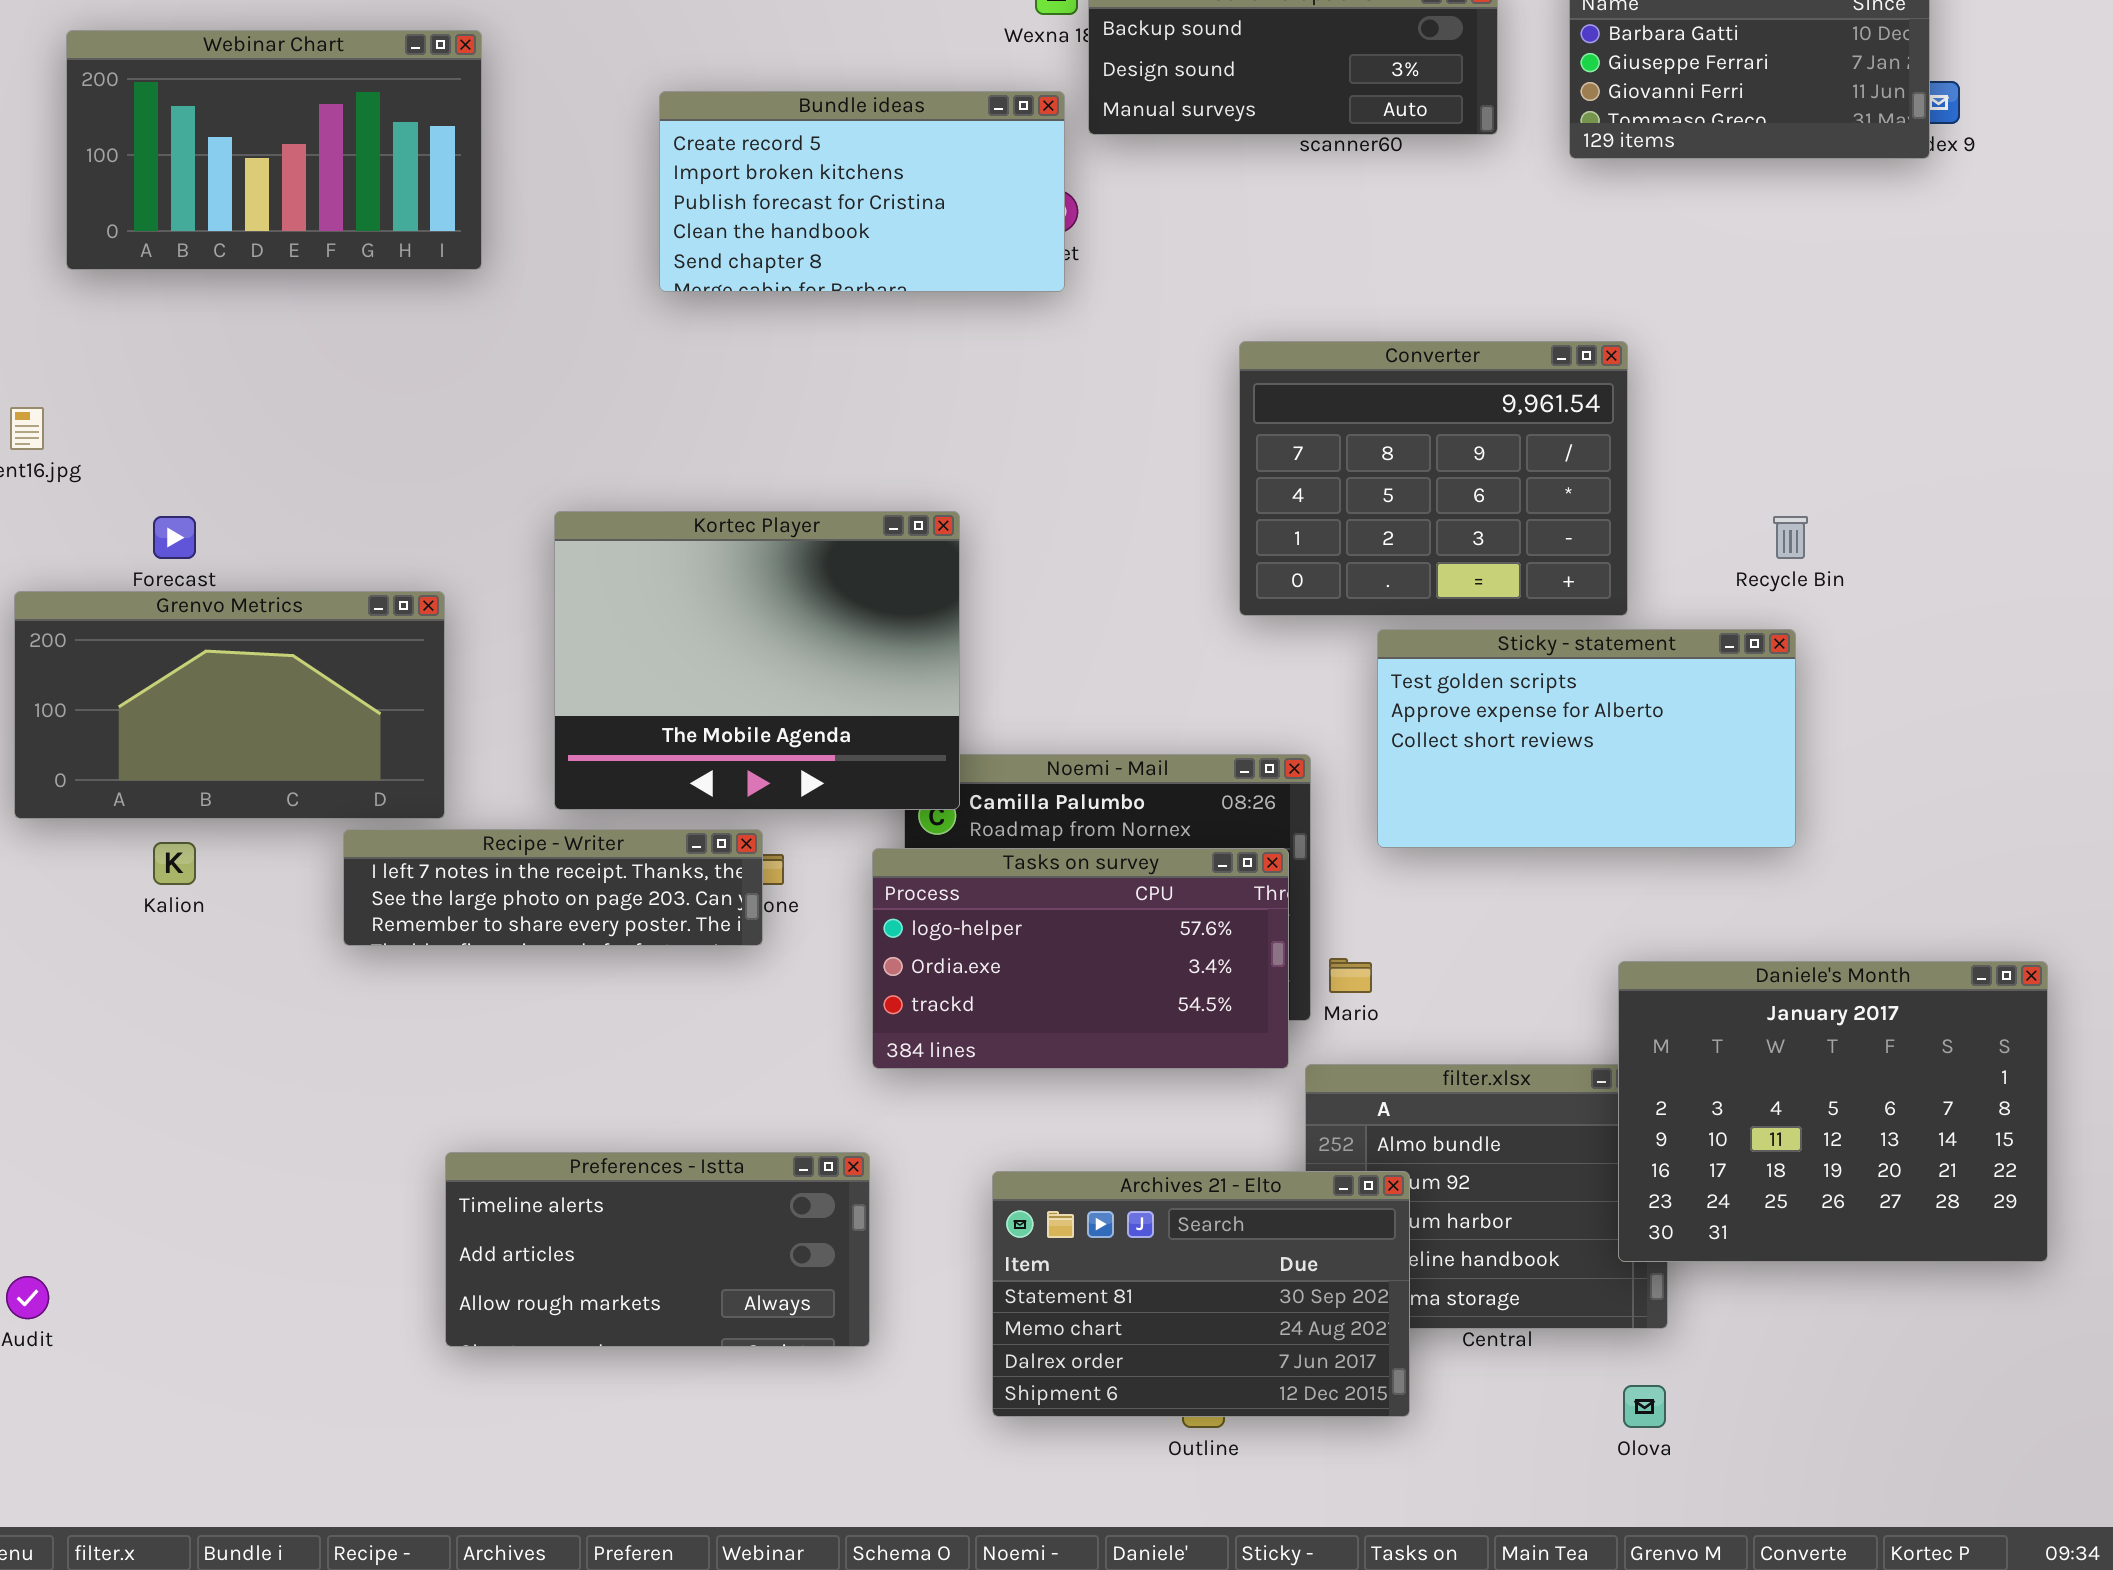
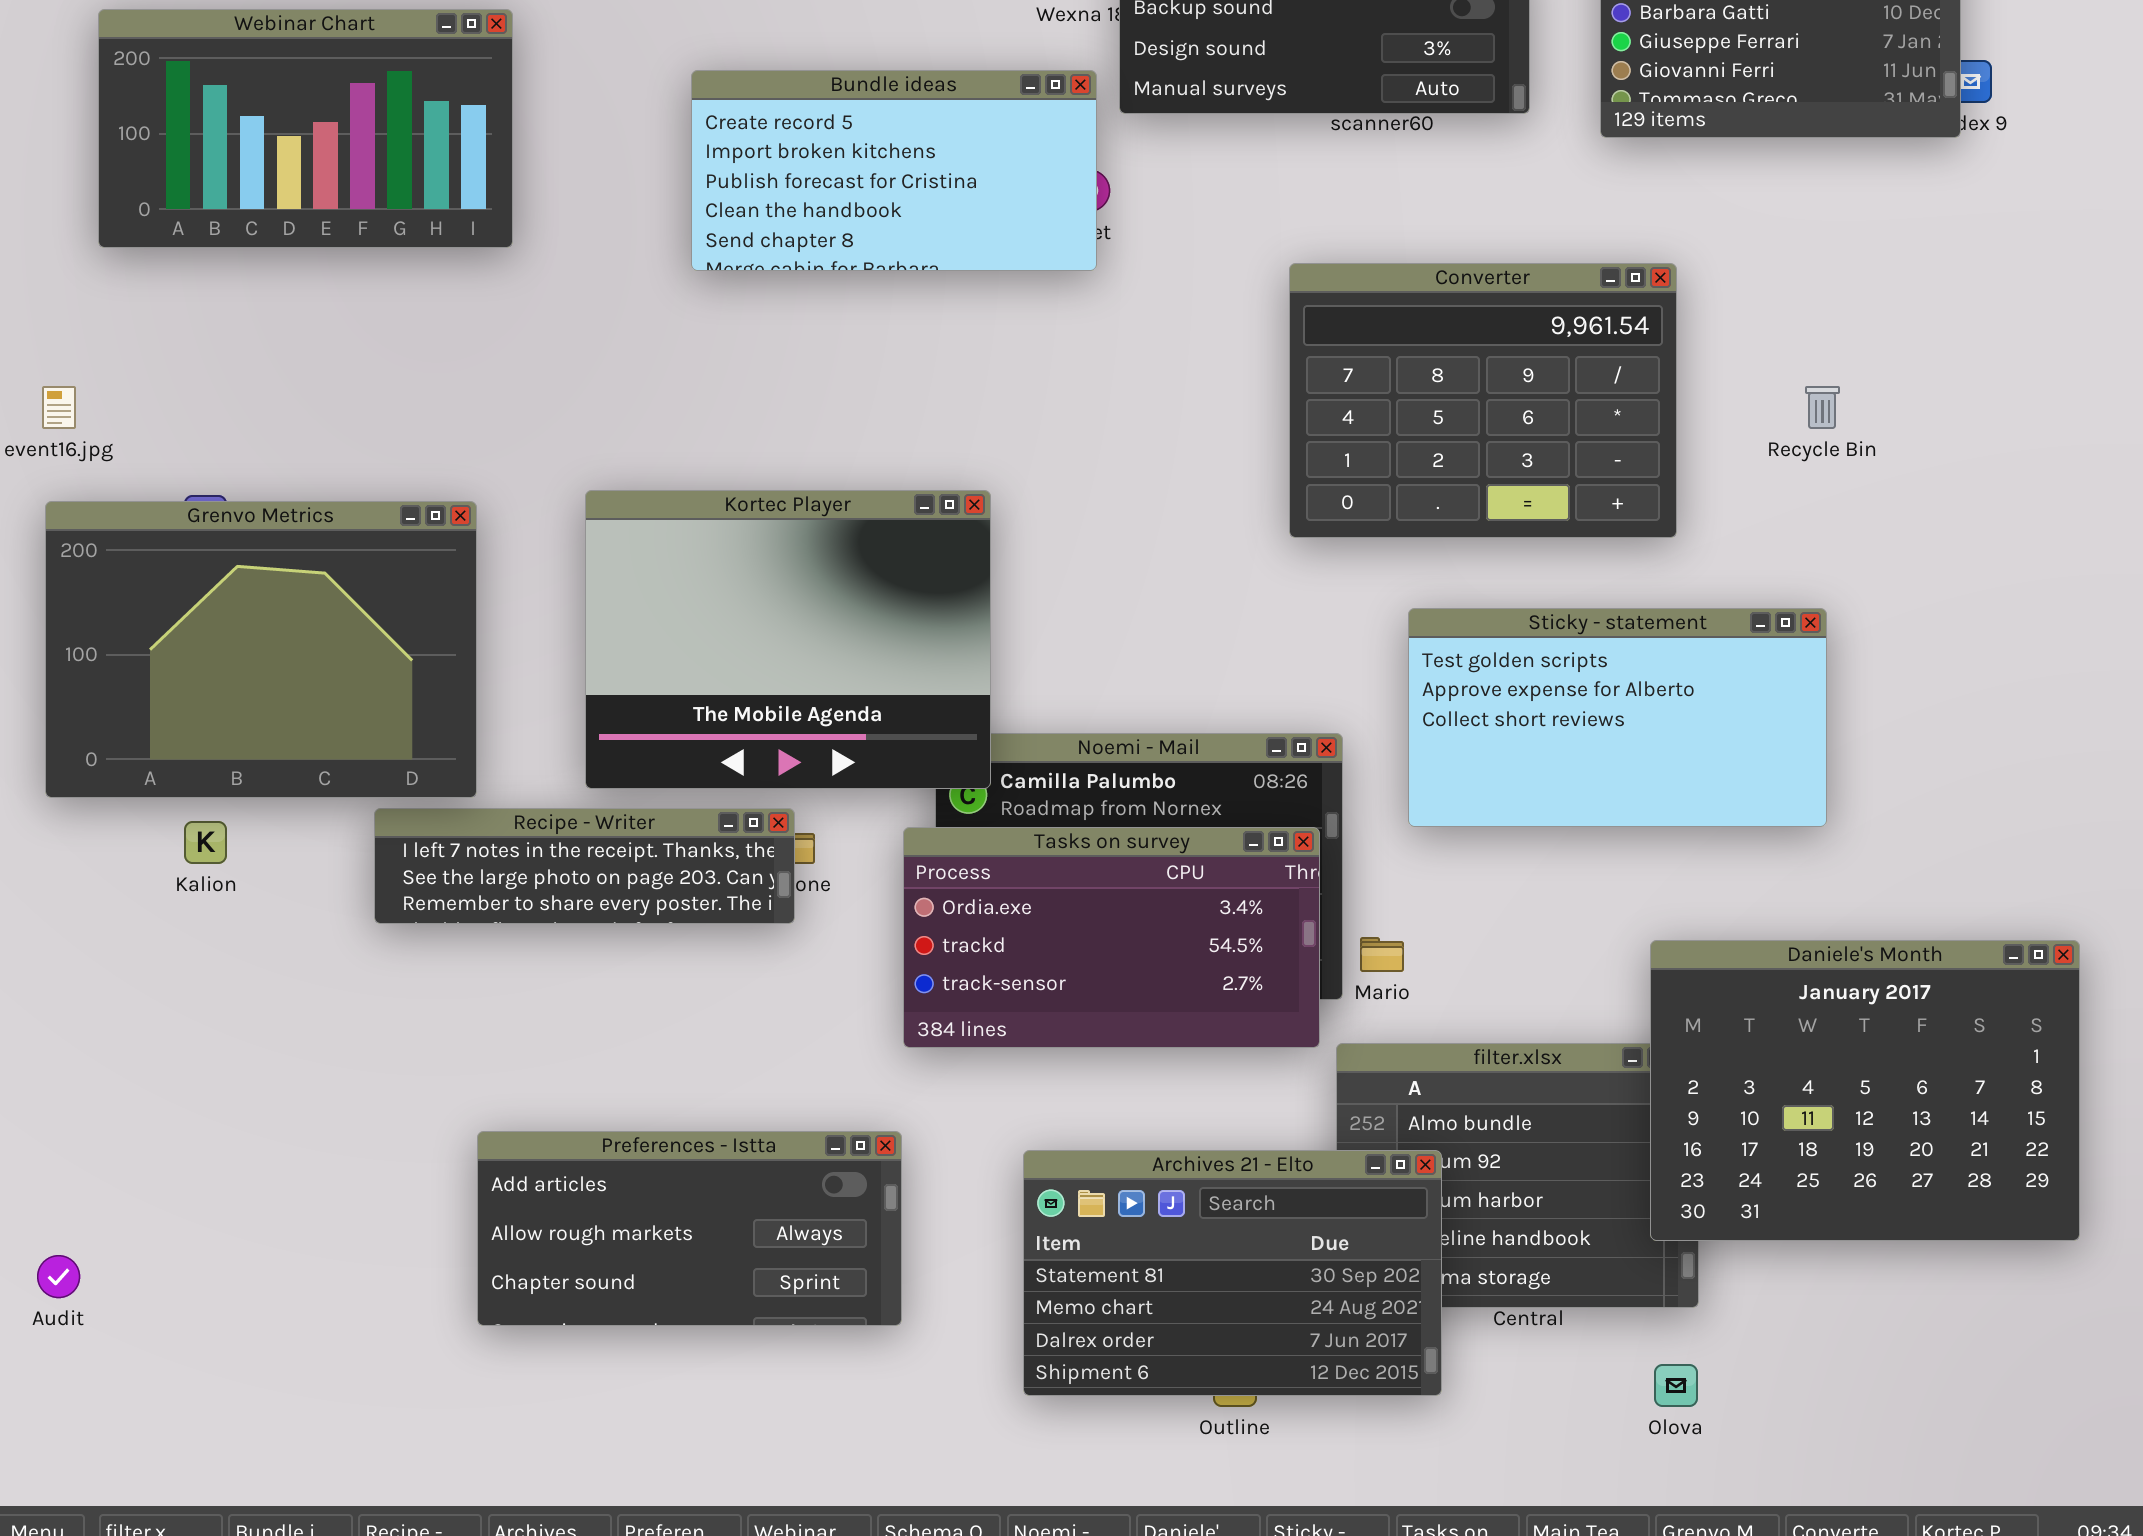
Converter: [1239,341,1628,616] -> [1289,263,1677,538], moved
Recycle Bin: [1773,516,1808,559] -> [1805,386,1840,429], moved
Grenvo Metrics: [14,591,445,819] -> [45,501,477,798], resized
Tasks on survey: [872,848,1289,1069] -> [903,827,1320,1048], scrolled down 1 row
Preferences - Istta: [445,1152,870,1347] -> [477,1131,902,1326], scrolled down 1 row

